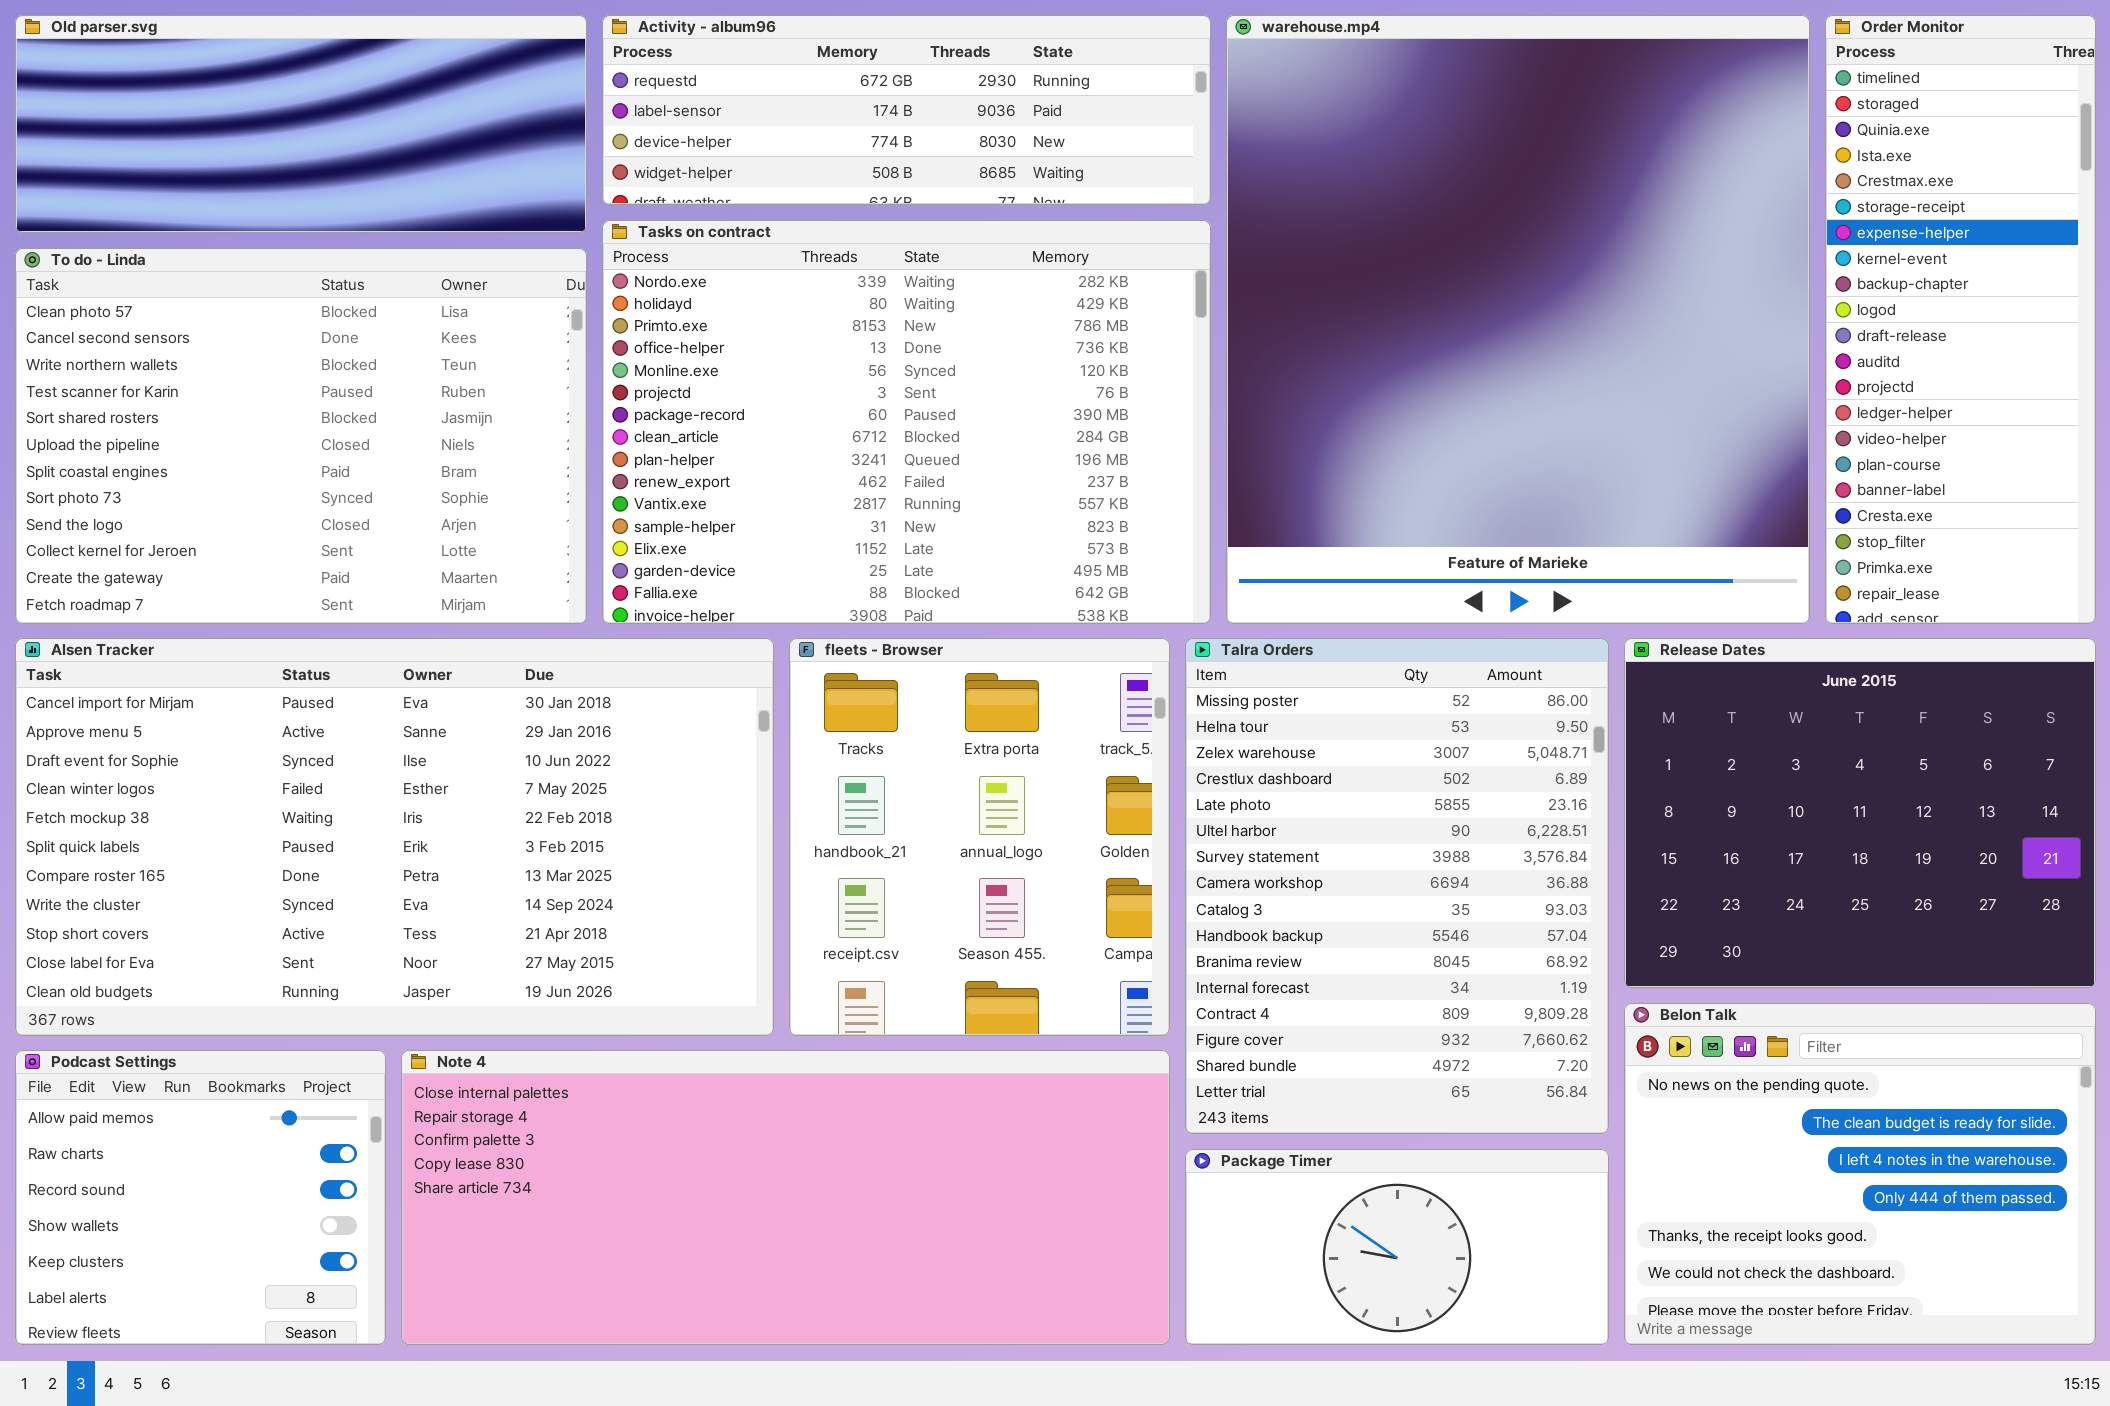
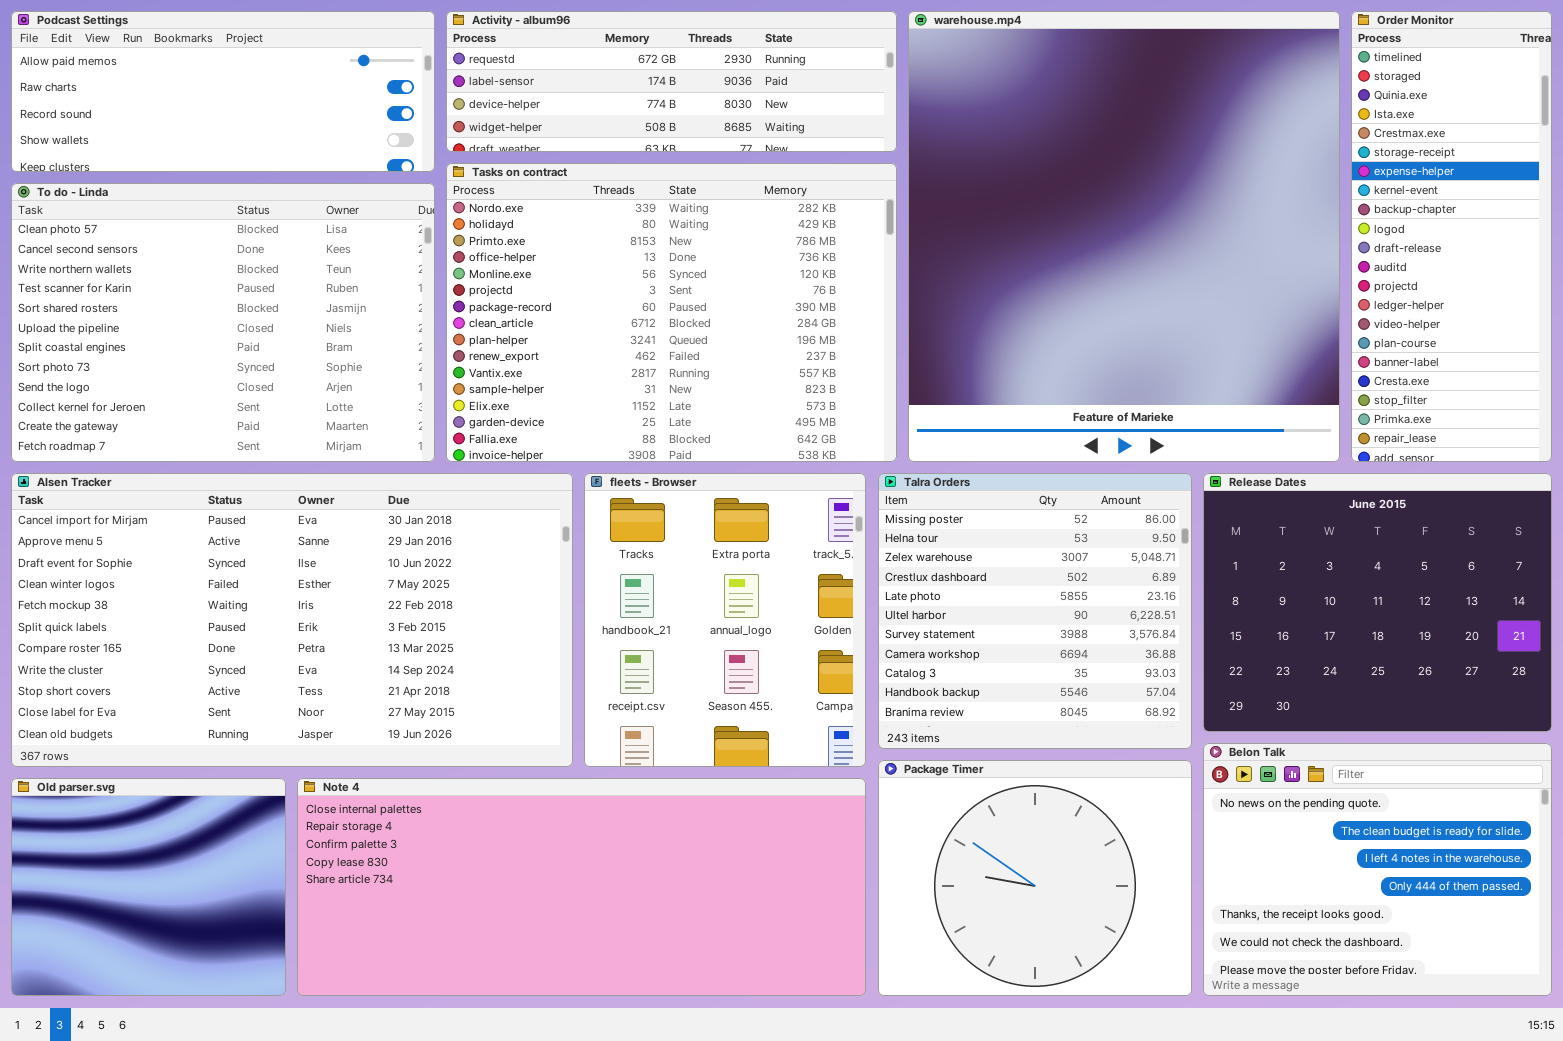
Old parser.svg: [15,15,587,233] -> [11,778,286,996], moved, resized
Talra Orders: [1185,638,1609,1134] -> [878,473,1192,749], resized
Podcast Settings: [15,1050,386,1345] -> [11,11,435,172], moved, resized
Package Timer: [1185,1149,1609,1345] -> [878,760,1192,996], resized

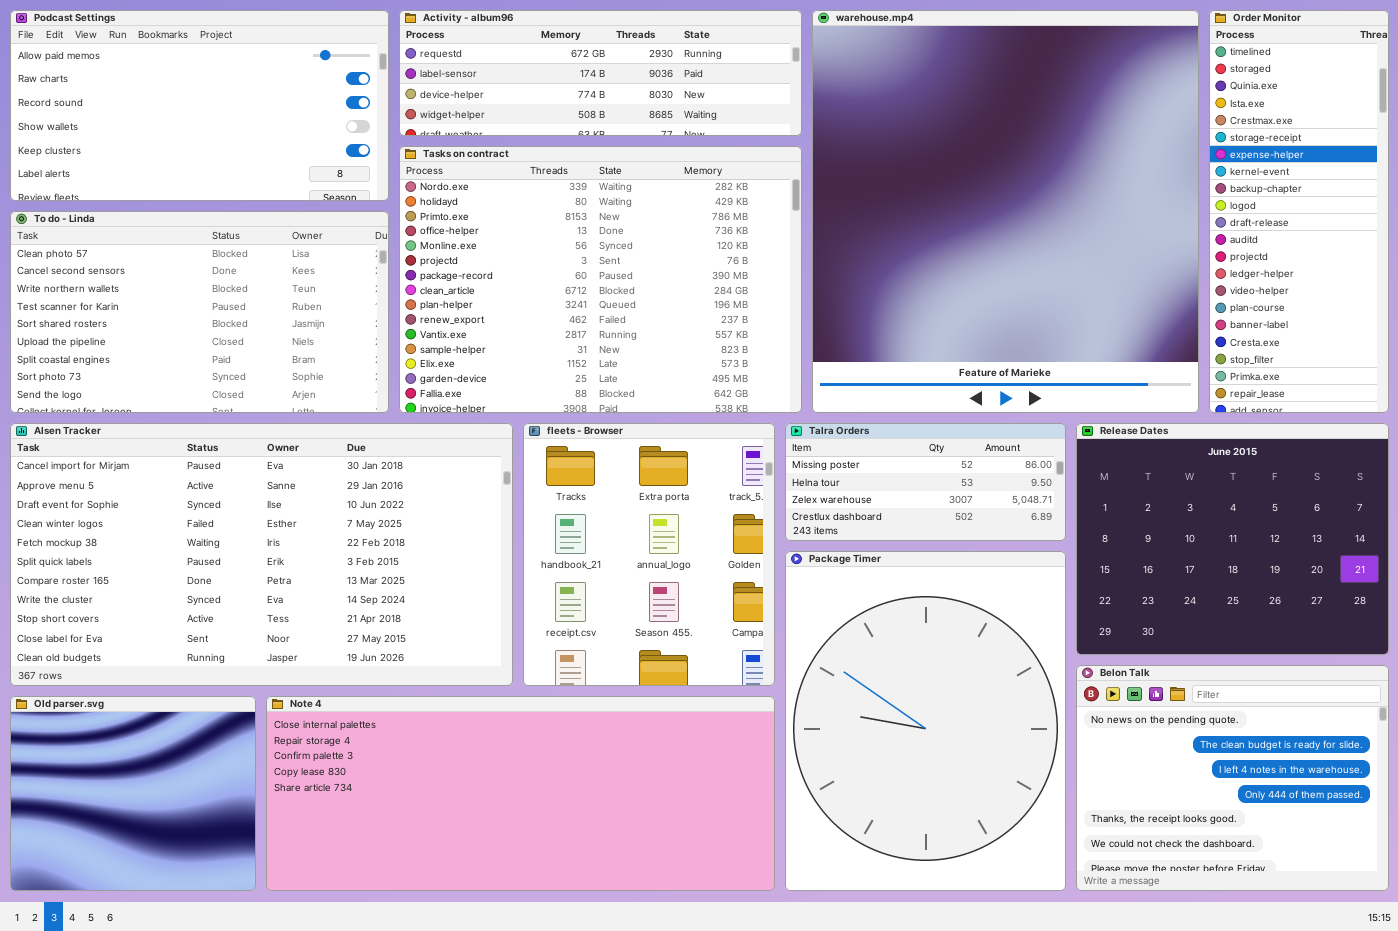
Podcast Settings: [11,11,435,172] -> [10,10,389,201], resized
To do - Linda: [11,183,435,462] -> [10,211,389,413], resized
Talra Orders: [878,473,1192,749] -> [785,423,1066,541], resized
Package Timer: [878,760,1192,996] -> [785,551,1066,891], resized

